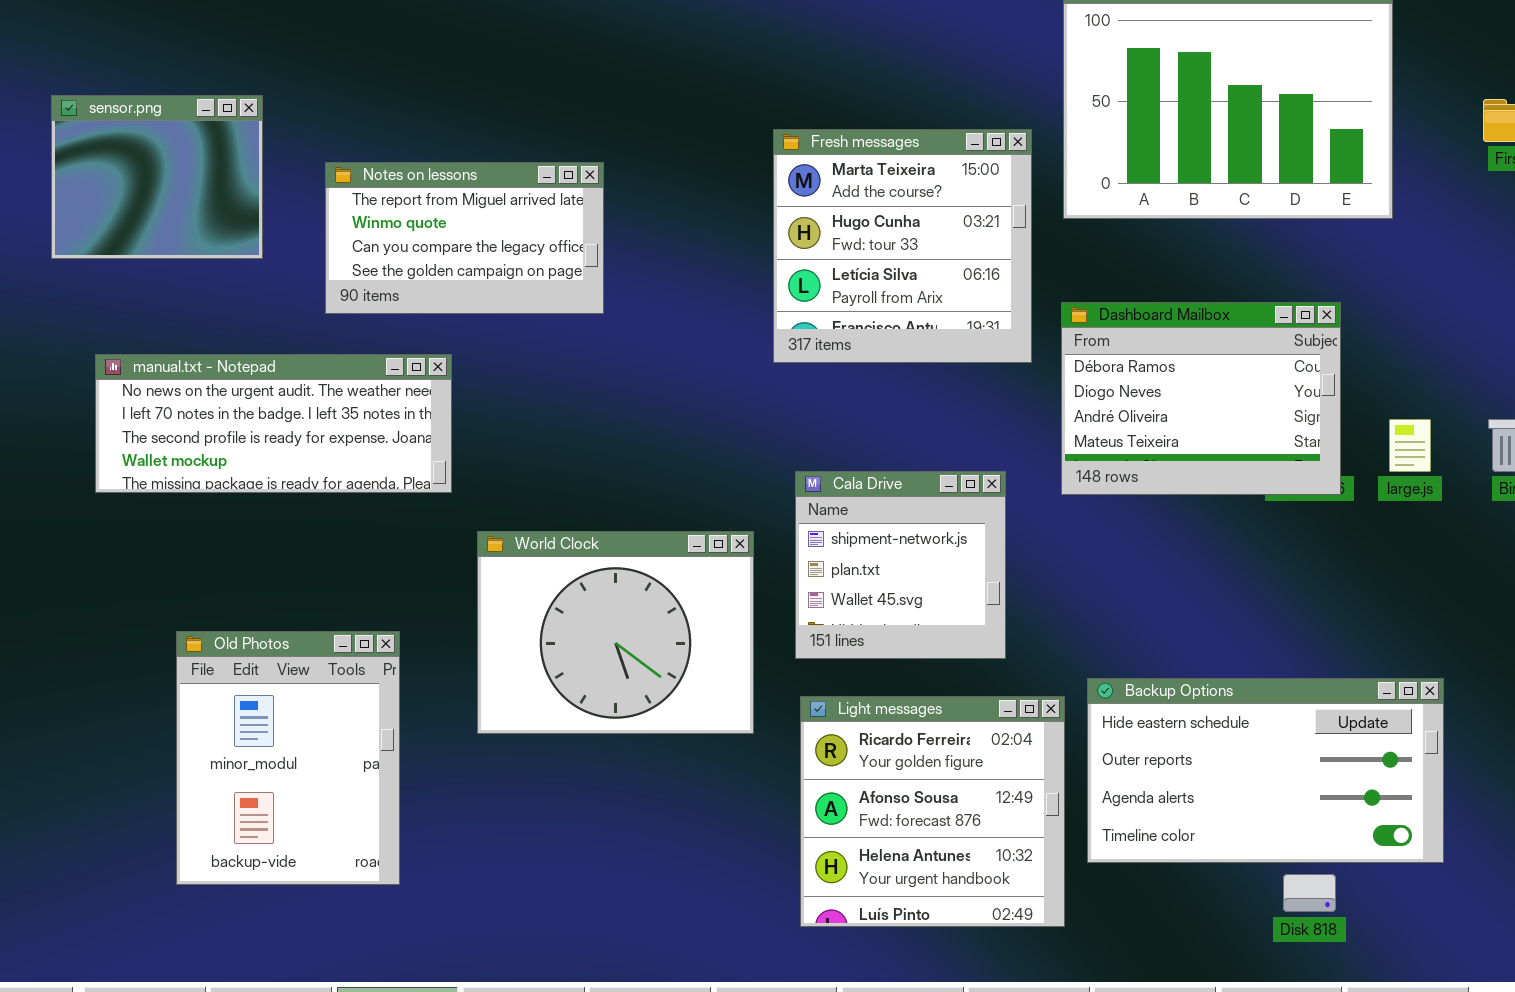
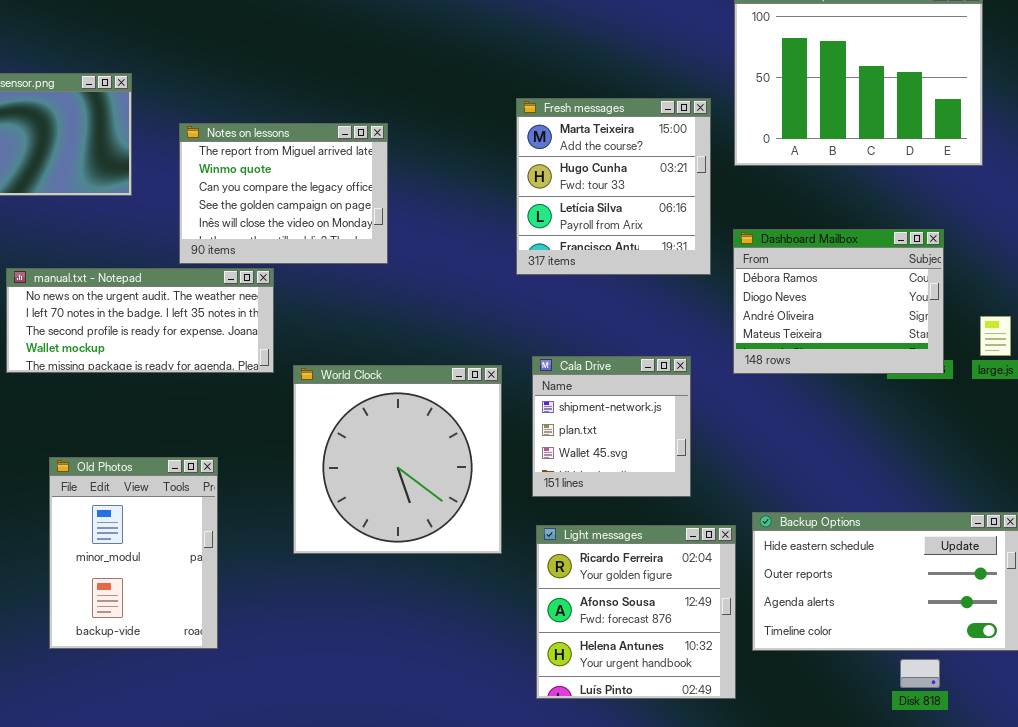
Notes on lessons: [325,162,604,314] -> [179,123,388,264], resized
World Clock: [477,531,754,734] -> [293,365,502,554], resized
Old Photos: [176,631,400,885] -> [49,457,218,649], moved

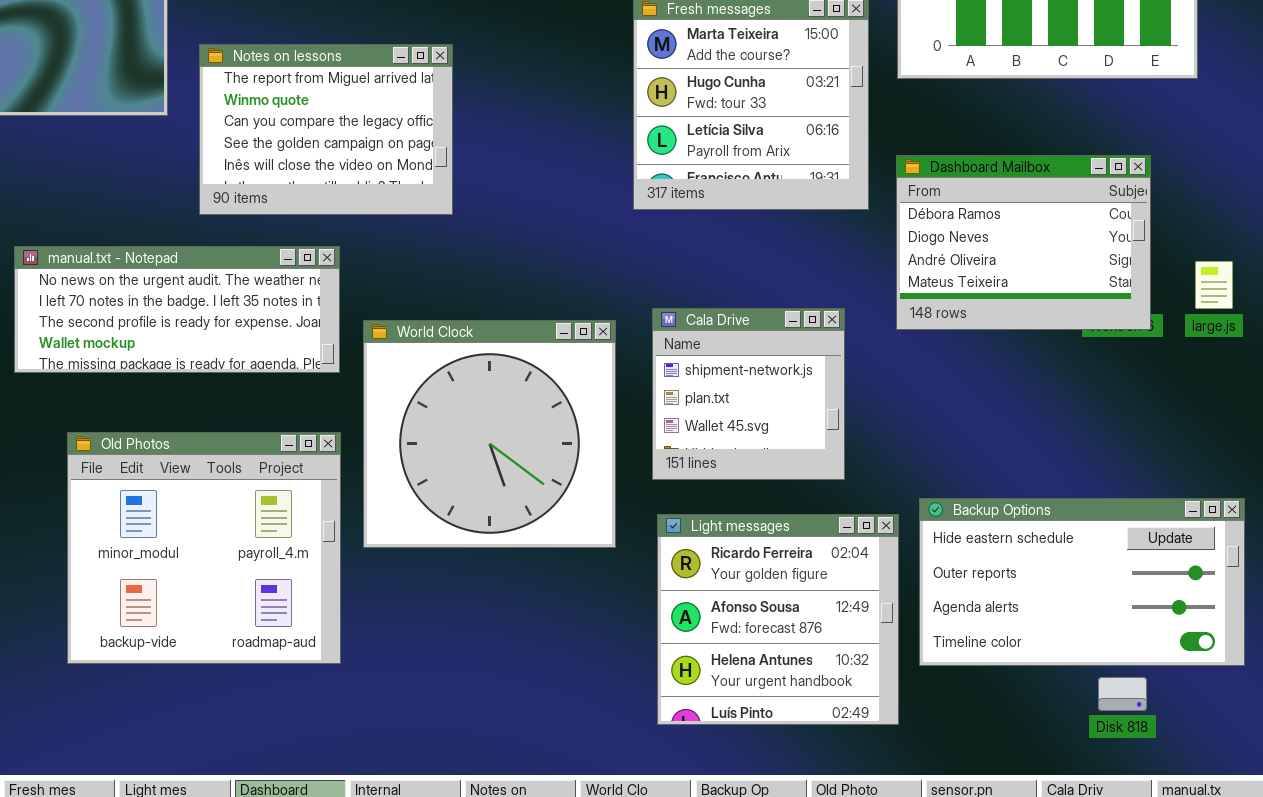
Notes on lessons: [179,123,388,264] -> [199,44,453,215], moved
manual.txt - Notepad: [6,268,274,373] -> [14,246,340,373], moved
Old Photos: [49,457,218,649] -> [67,432,341,664], resized

